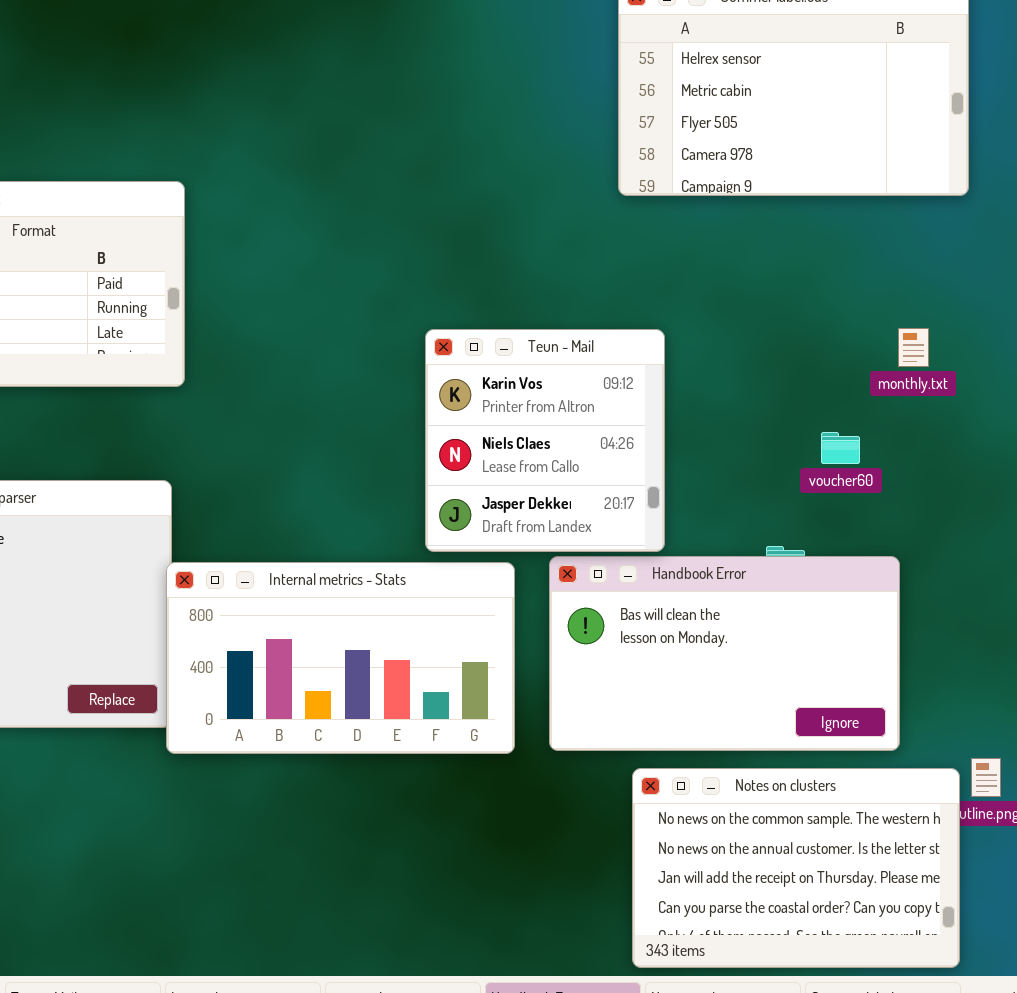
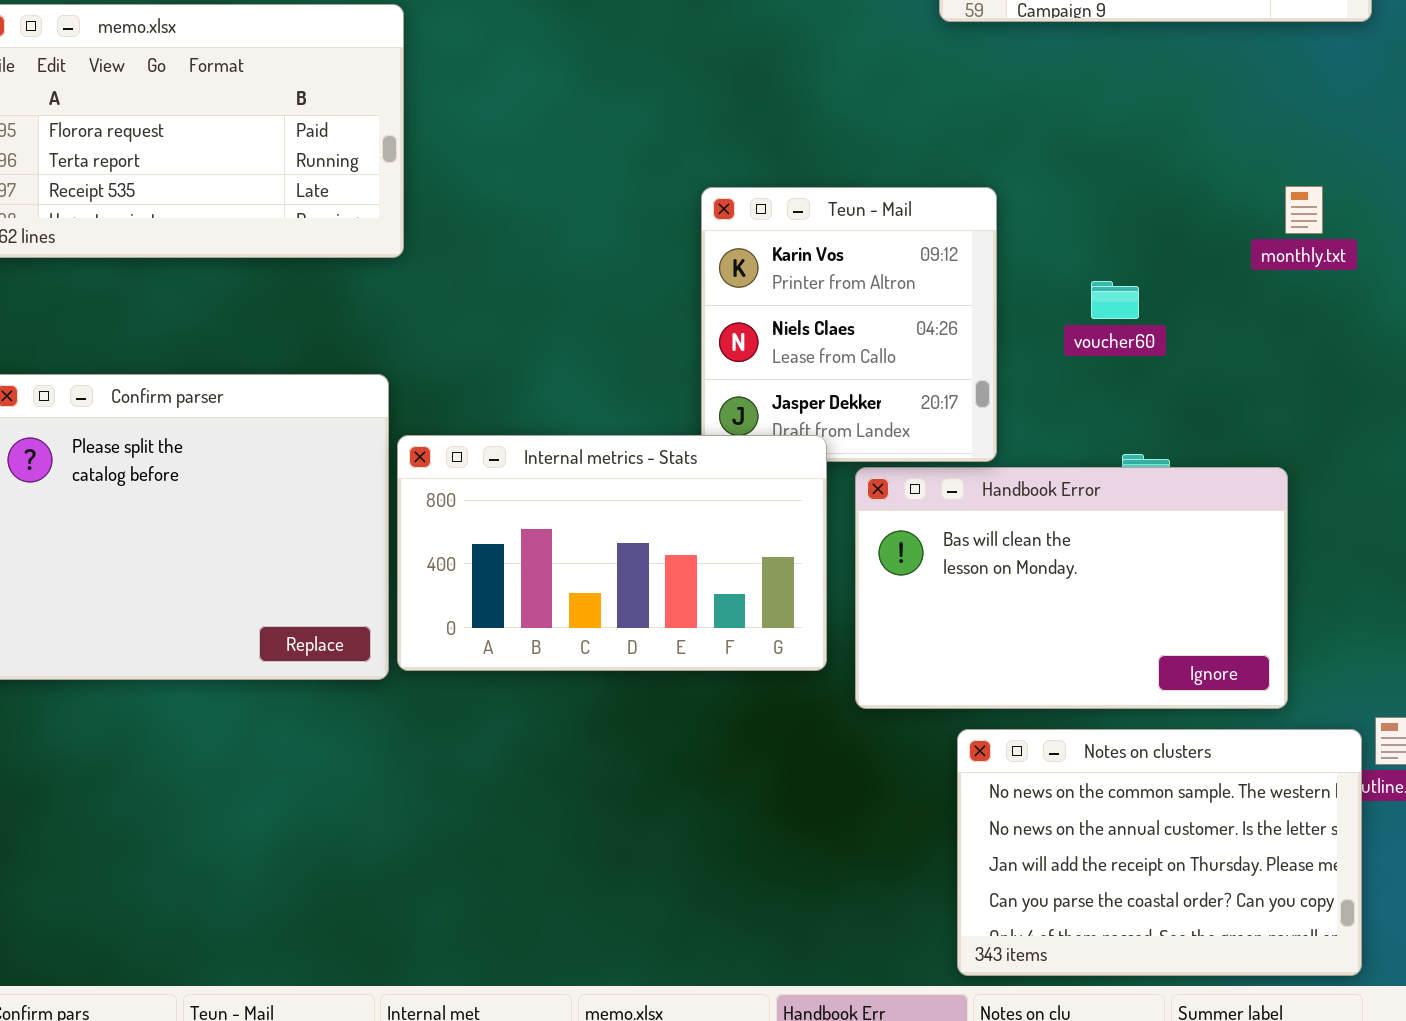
voucher60: [821,432,860,464] -> [1091,281,1139,319], moved
Internal metrics - Stats: [166,562,515,754] -> [397,435,827,671], moved

